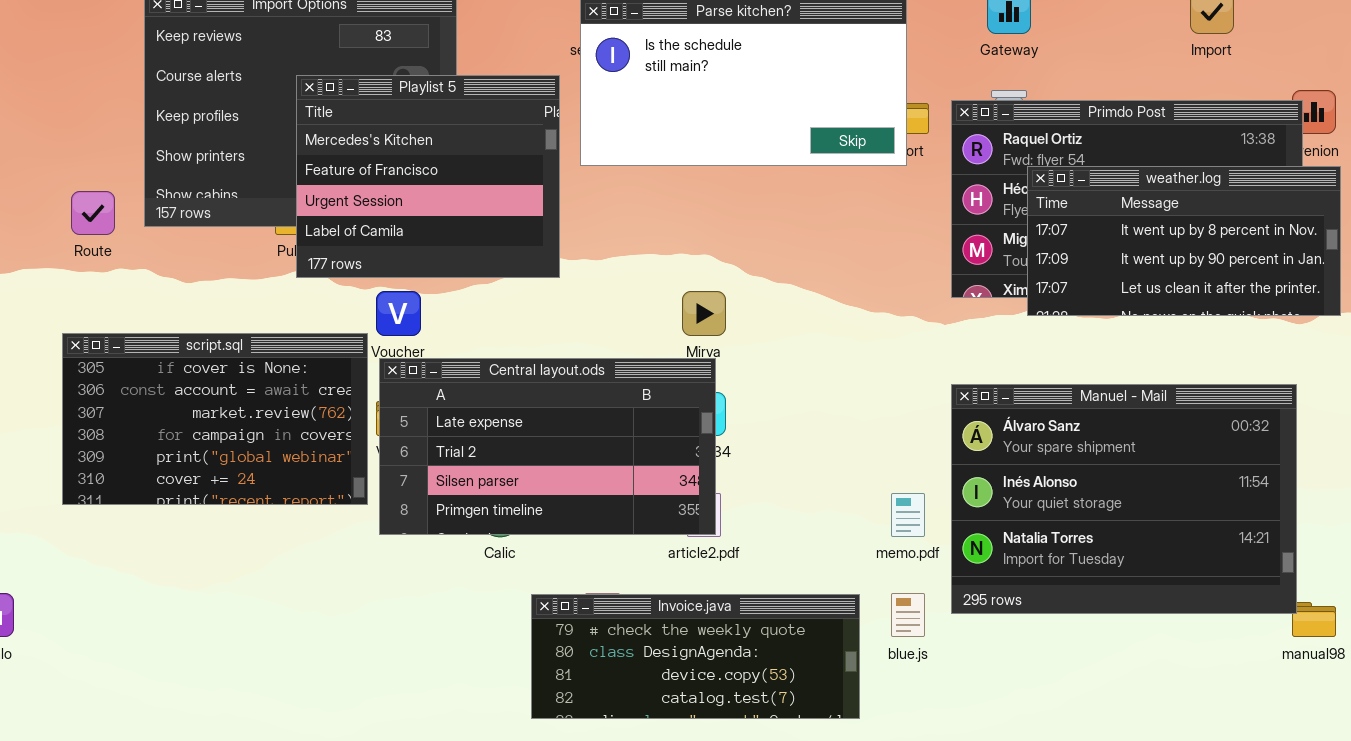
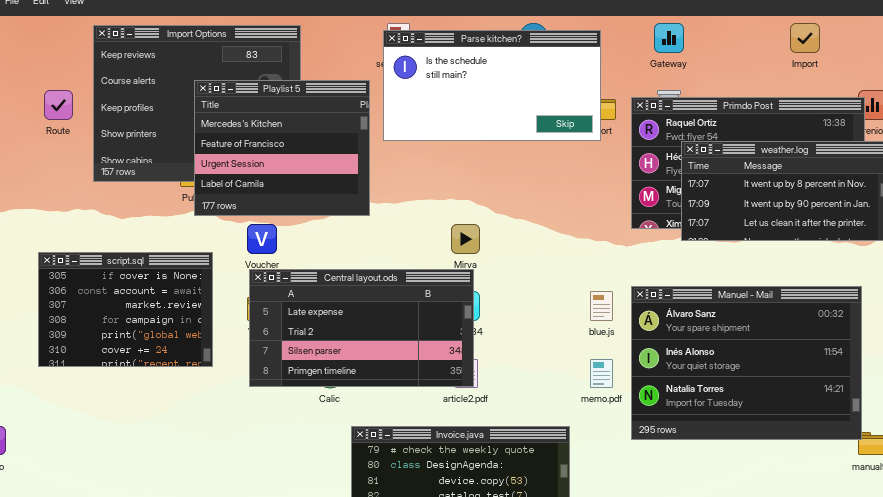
Route: [71,191,115,235] -> [44,90,73,120], moved
script.sql: [62,333,368,505] -> [38,252,213,367], resized
blue.js: [891,593,925,637] -> [590,291,613,321], moved

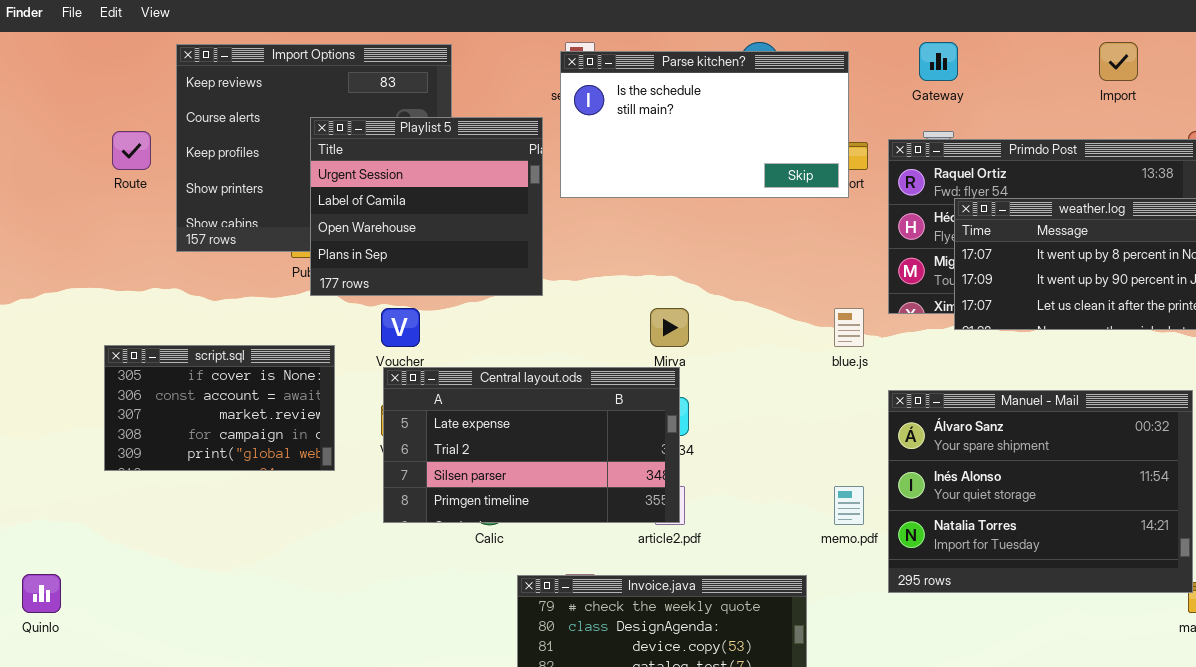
Playlist 5: [194,80,370,216] -> [310,117,543,296], scrolled down 2 rows
script.sql: [38,252,213,367] -> [104,345,335,471], resized
blue.js: [590,291,613,321] -> [834,308,864,347], moved

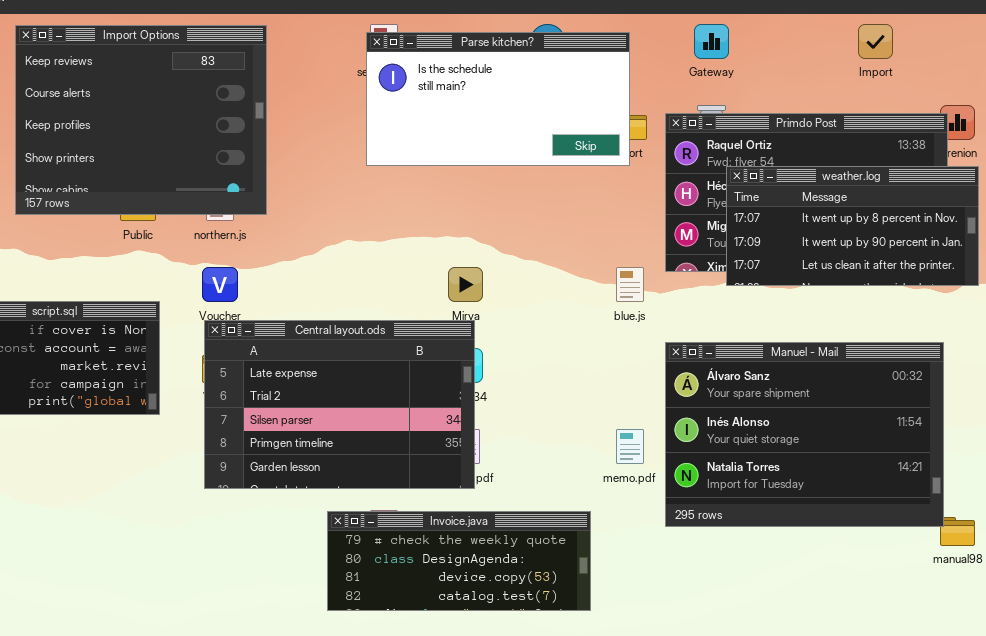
Playlist 5: [310,117,543,296] -> none, closed
Central layout.ods: [383,367,680,523] -> [204,320,475,489], resized

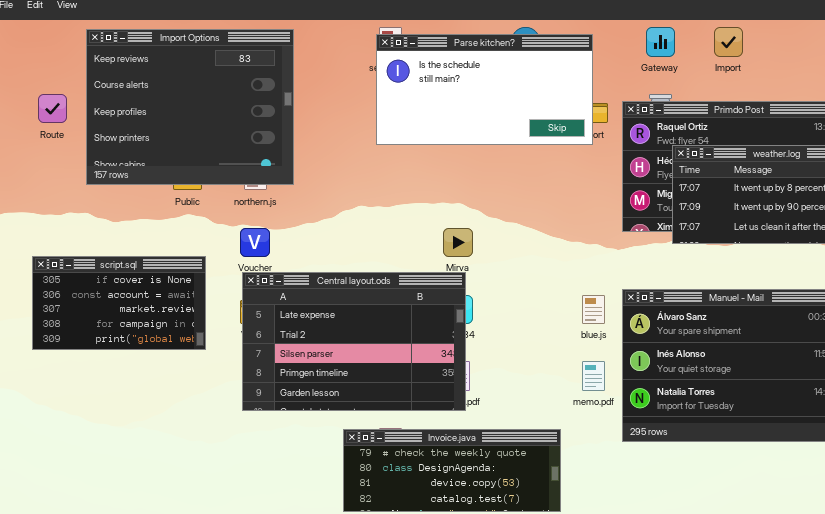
Import: [858,24,893,59] -> [714,27,743,57], moved
blue.js: [616,267,644,302] -> [582,295,605,324], moved

